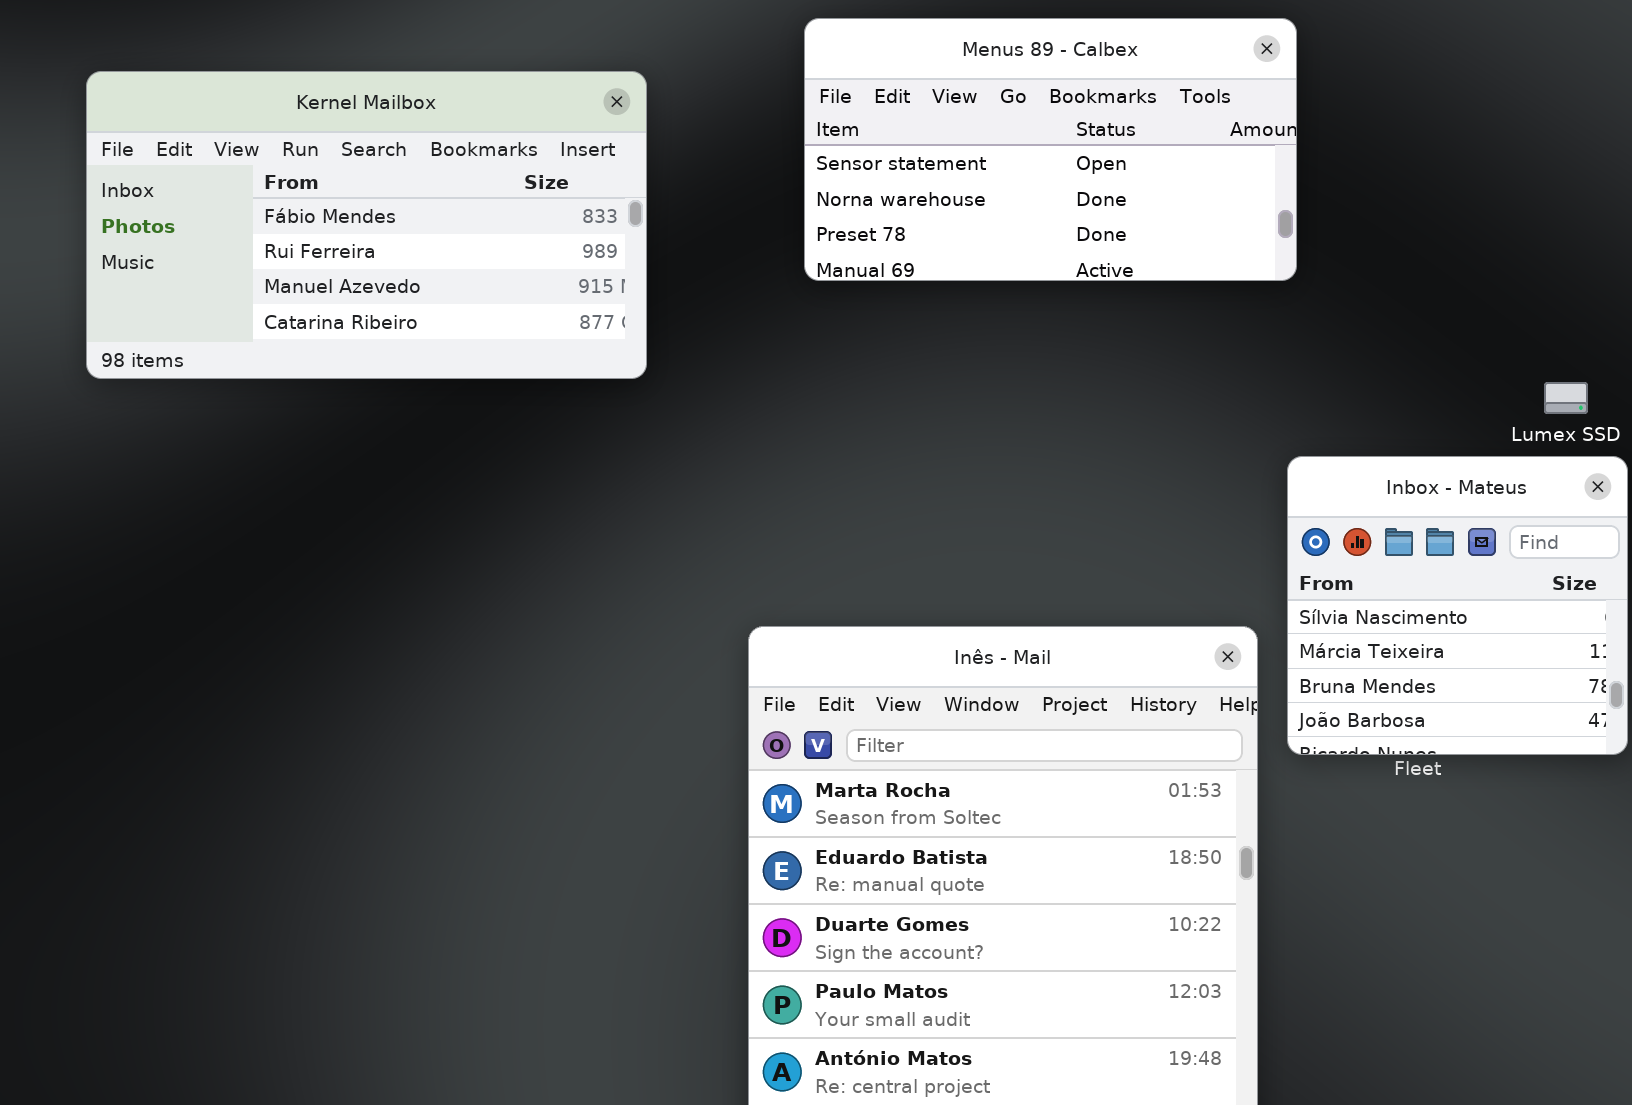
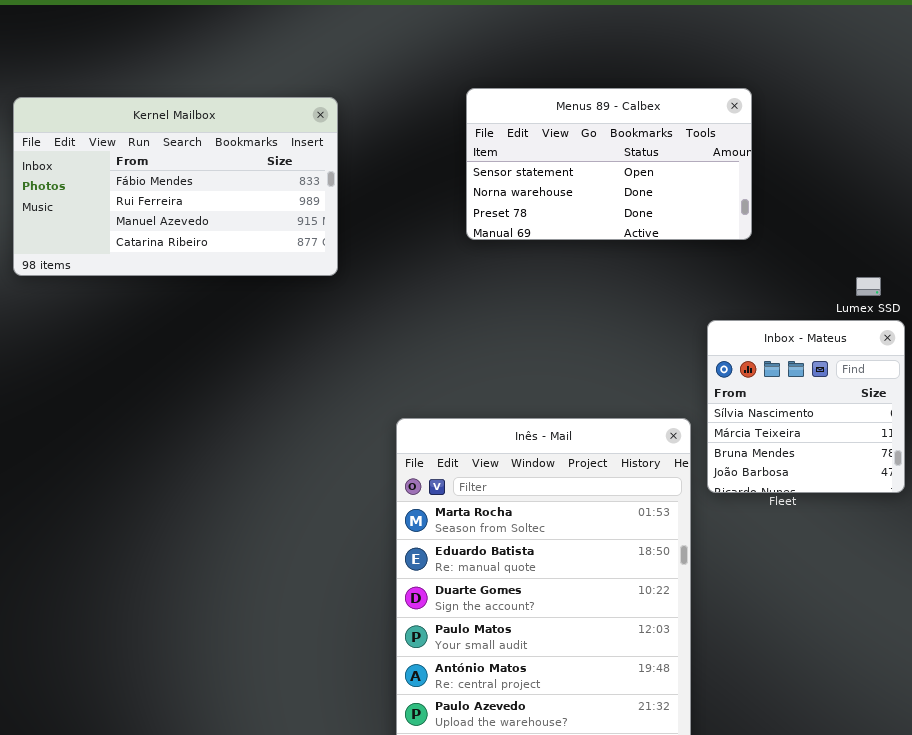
Menus 89 - Calbex: [804,18,1297,281] -> [466,88,752,240], moved

